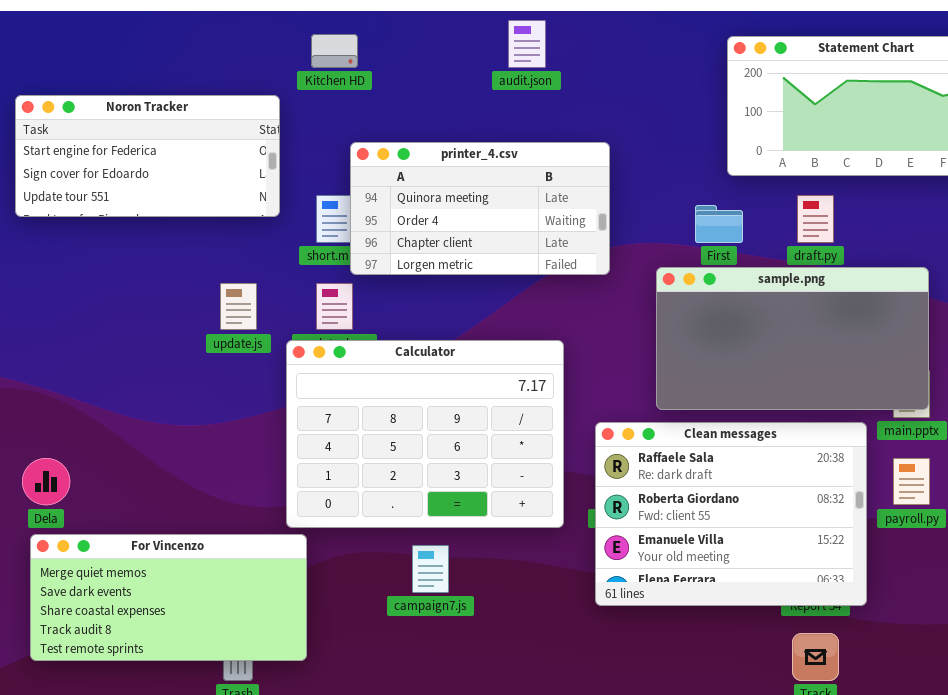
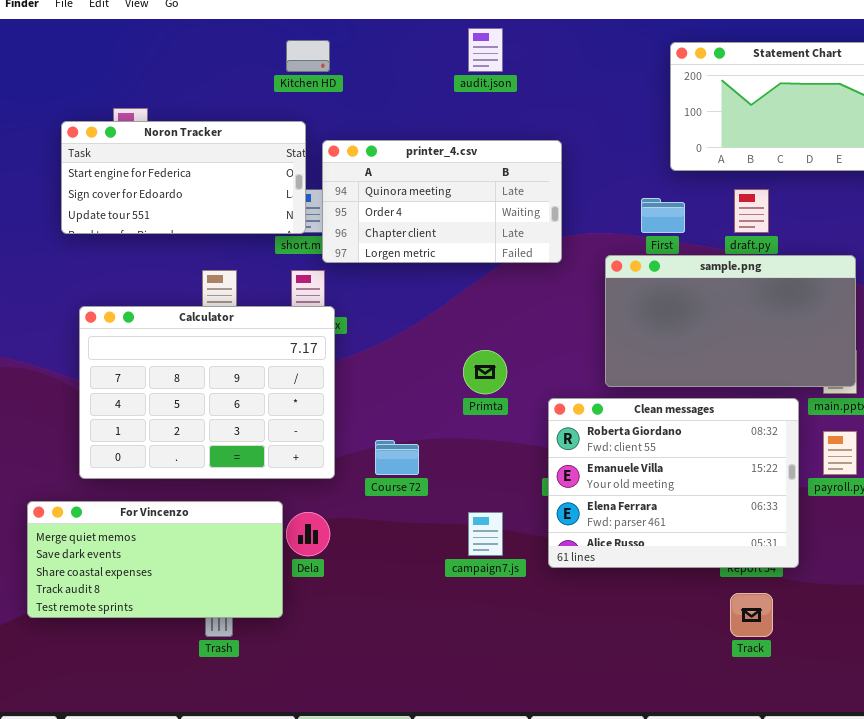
Noron Tracker: [15,95,280,217] -> [61,121,306,234], moved
Calculator: [286,340,564,528] -> [79,306,335,479], moved
Clean messages: [595,422,867,606] -> [548,398,799,568], scrolled down 1 row
Dela: [22,458,70,505] -> [286,512,330,556], moved
campaign7.js: [412,545,449,593] -> [468,512,503,556], moved

